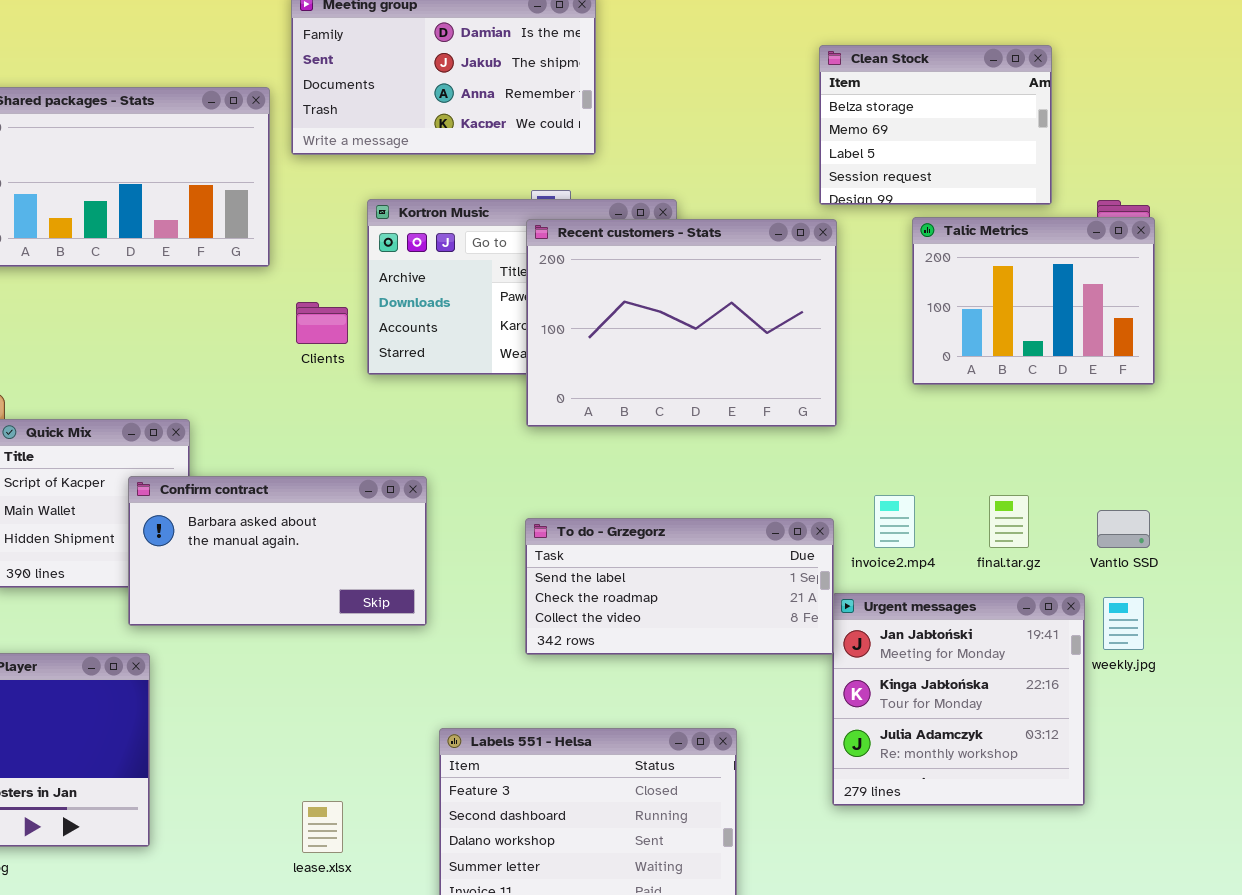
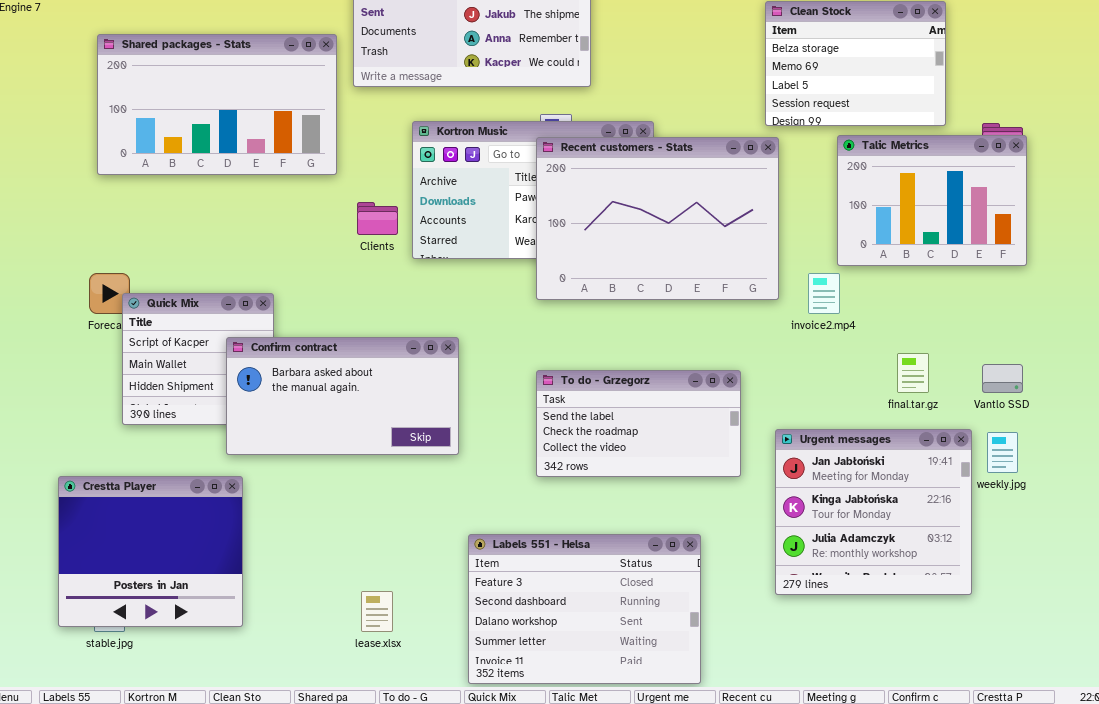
invoice2.mp4: [874,495,915,548] -> [808,273,840,314], moved
To do - Grzegorz: [525,518,834,655] -> [536,370,741,477], resized

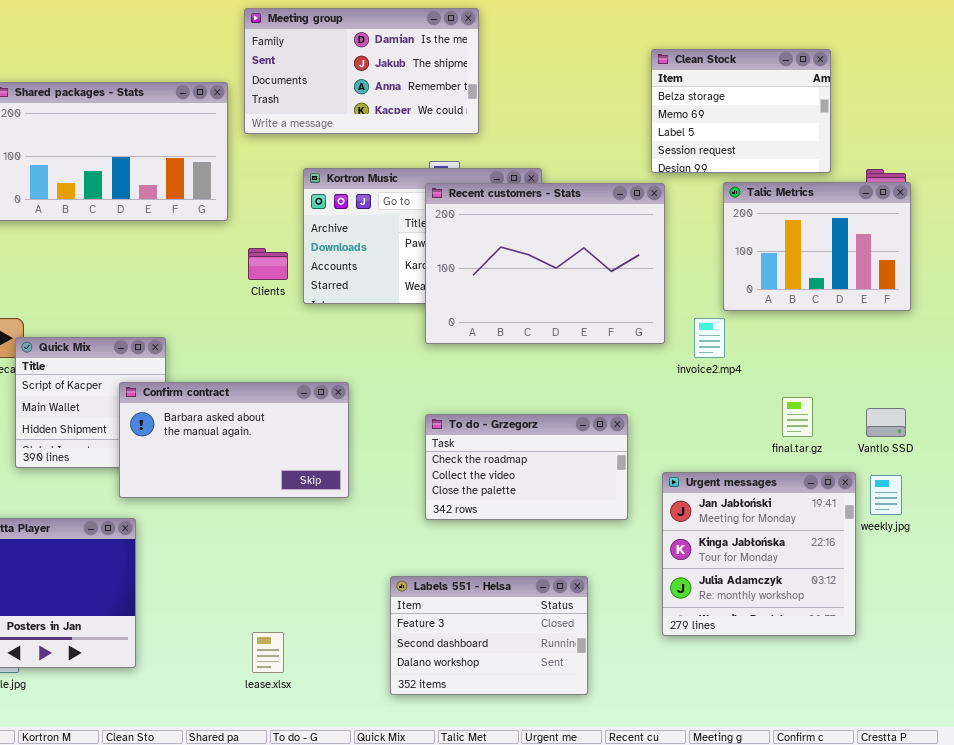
To do - Grzegorz: [536,370,741,477] -> [425,414,628,520], scrolled down 1 row
Labels 551 - Helsa: [468,534,701,684] -> [390,576,588,695], resized

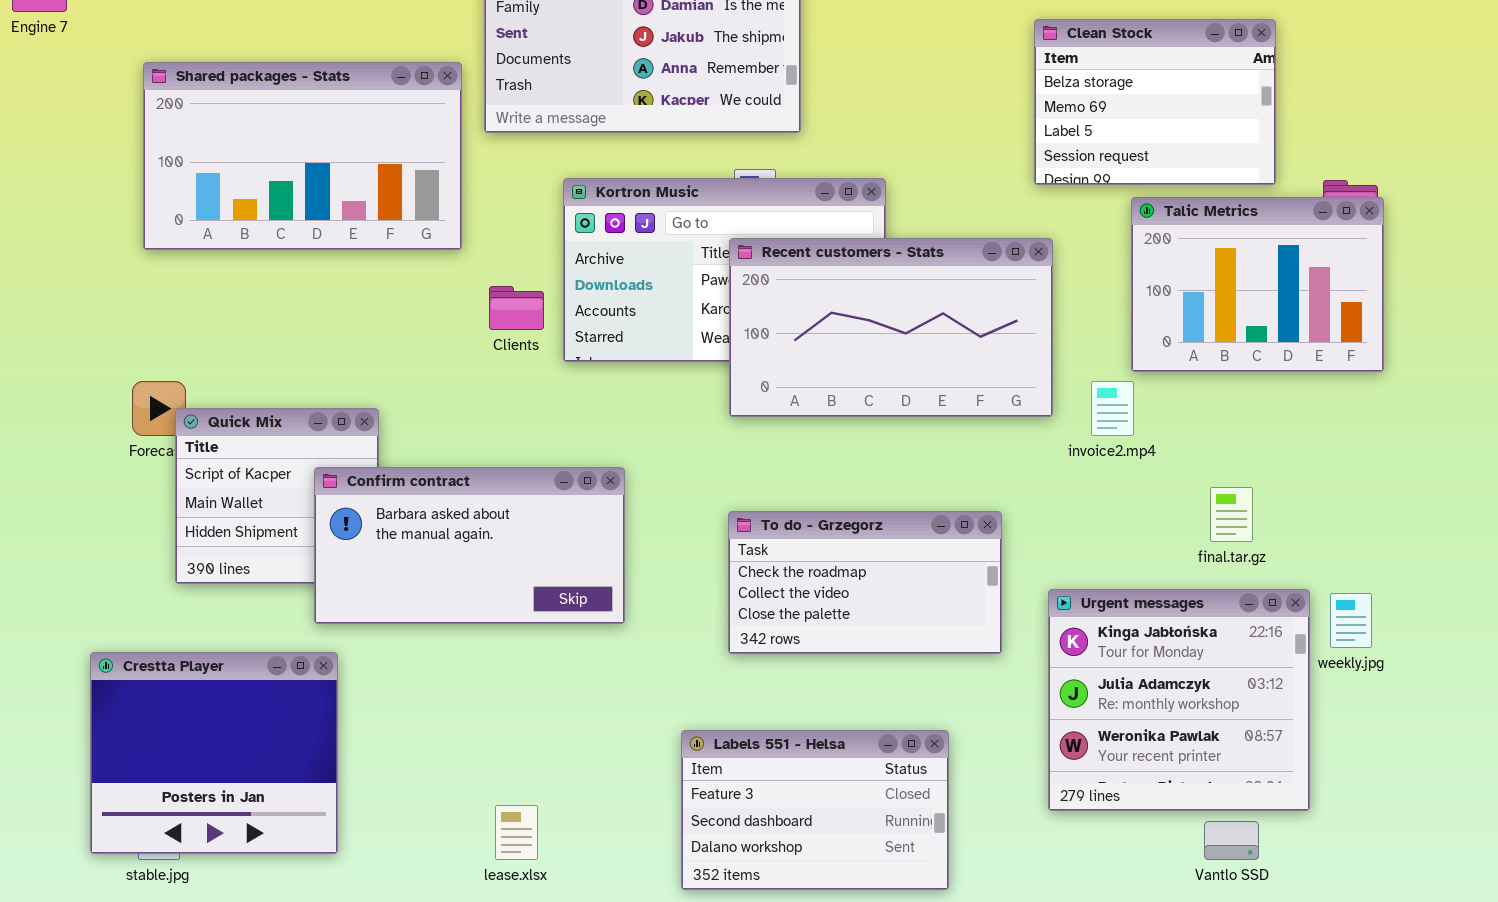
Recent customers - Stats: [425,183,665,344] -> [729,238,1053,417], resized
Vantlo SSD: [866,408,906,437] -> [1204,821,1259,860], moved
Urgent messages: [662,472,856,636] -> [1048,589,1310,811], scrolled down 1 row

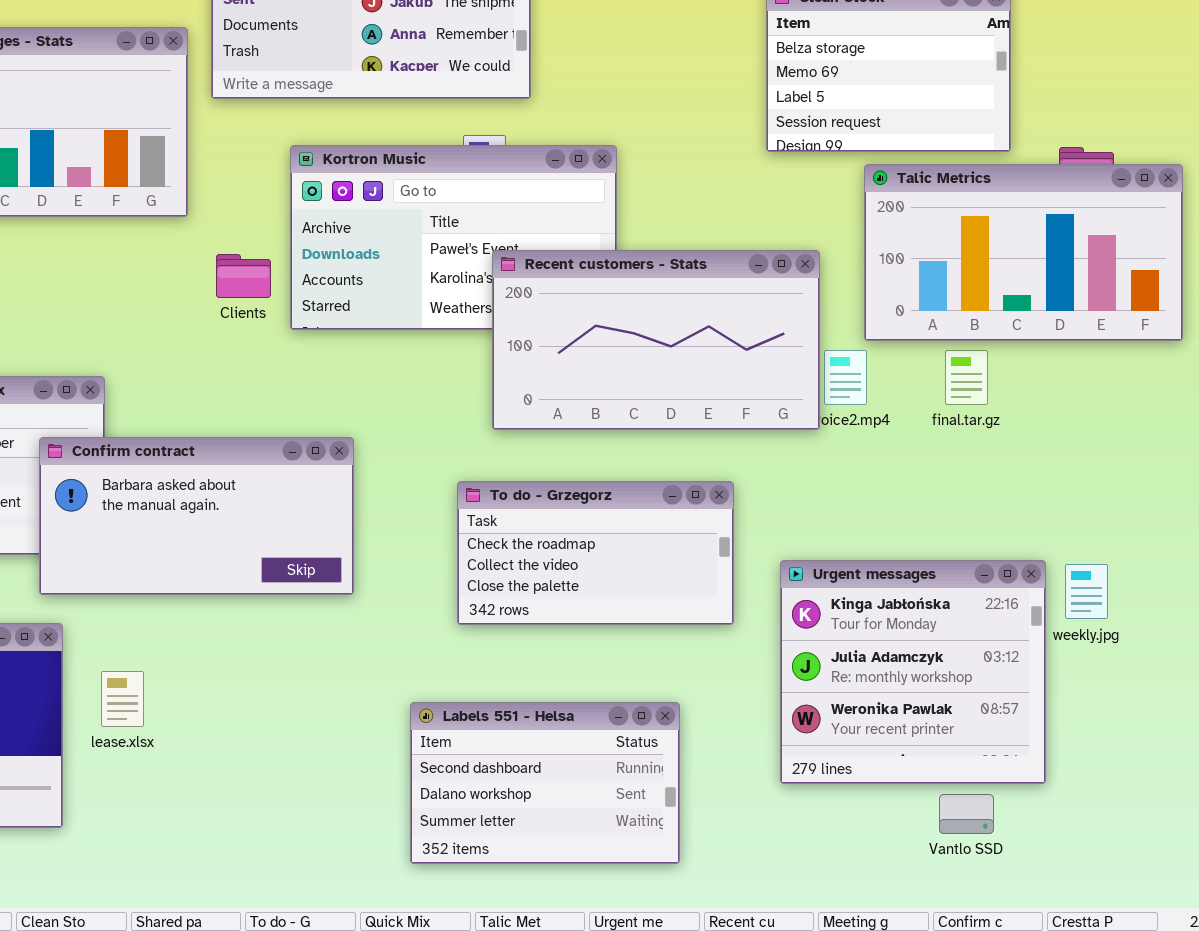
Talic Metrics: [1131,197,1384,372] -> [864,164,1183,341], resized
Recent customers - Stats: [729,238,1053,417] -> [492,250,820,430], moved
final.tar.gz: [1210,487,1253,542] -> [945,350,988,405], moved
Labels 551 - Helsa: [681,730,949,890] -> [410,702,680,864], scrolled down 1 row
lease.xlsx: [495,805,538,860] -> [101,671,144,727], moved

